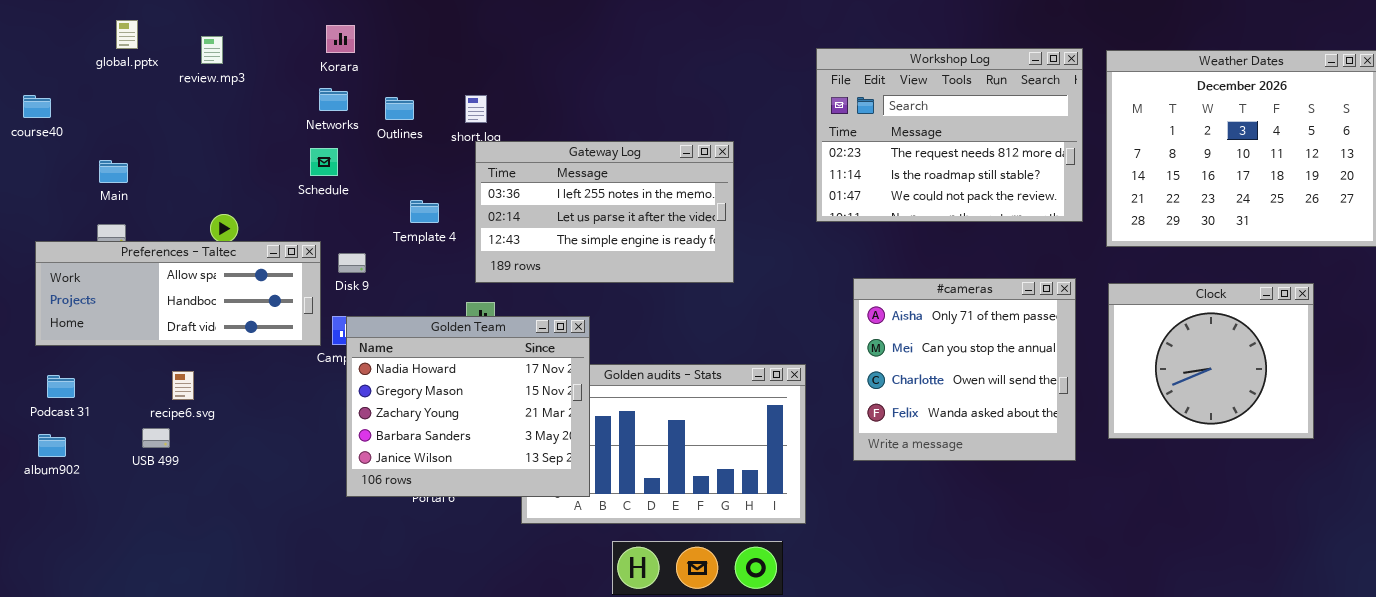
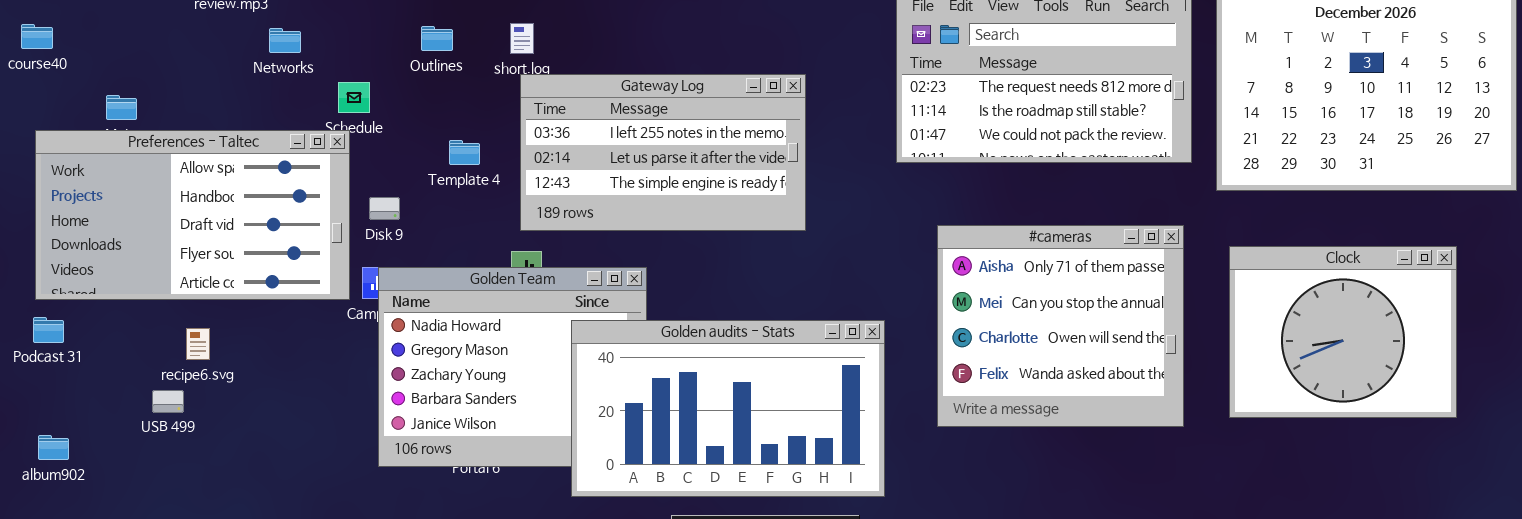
Networks: [319,88,348,111] -> [269,28,301,53], moved
Preferences - Taltec: [35,241,321,346] -> [35,130,350,300], resized
Clock: [1108,283,1314,439] -> [1229,246,1457,418], moved
Golden audits - Stats: [521,364,806,524] -> [571,320,885,497], raised
Podcast 31: [47,375,75,398] -> [33,317,64,343], moved
album902: [38,434,66,457] -> [38,435,69,460], moved

